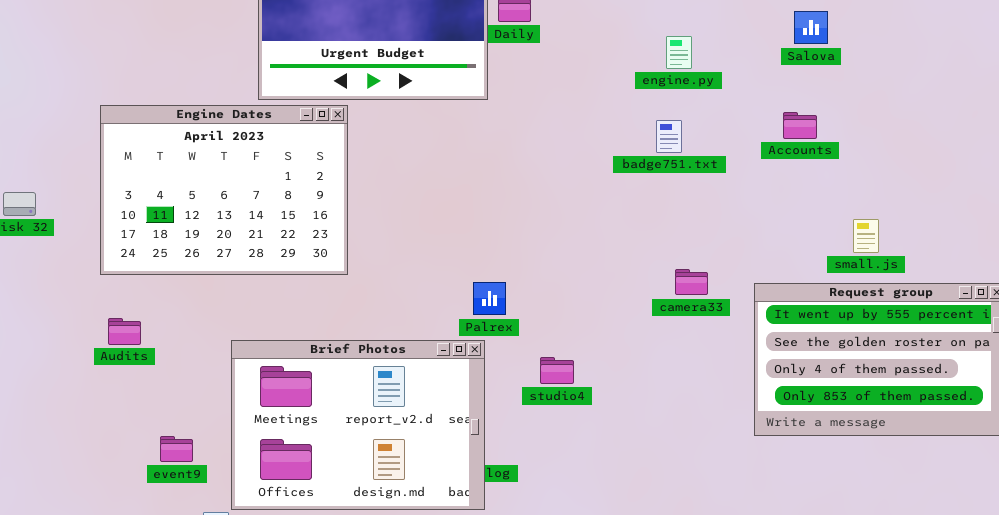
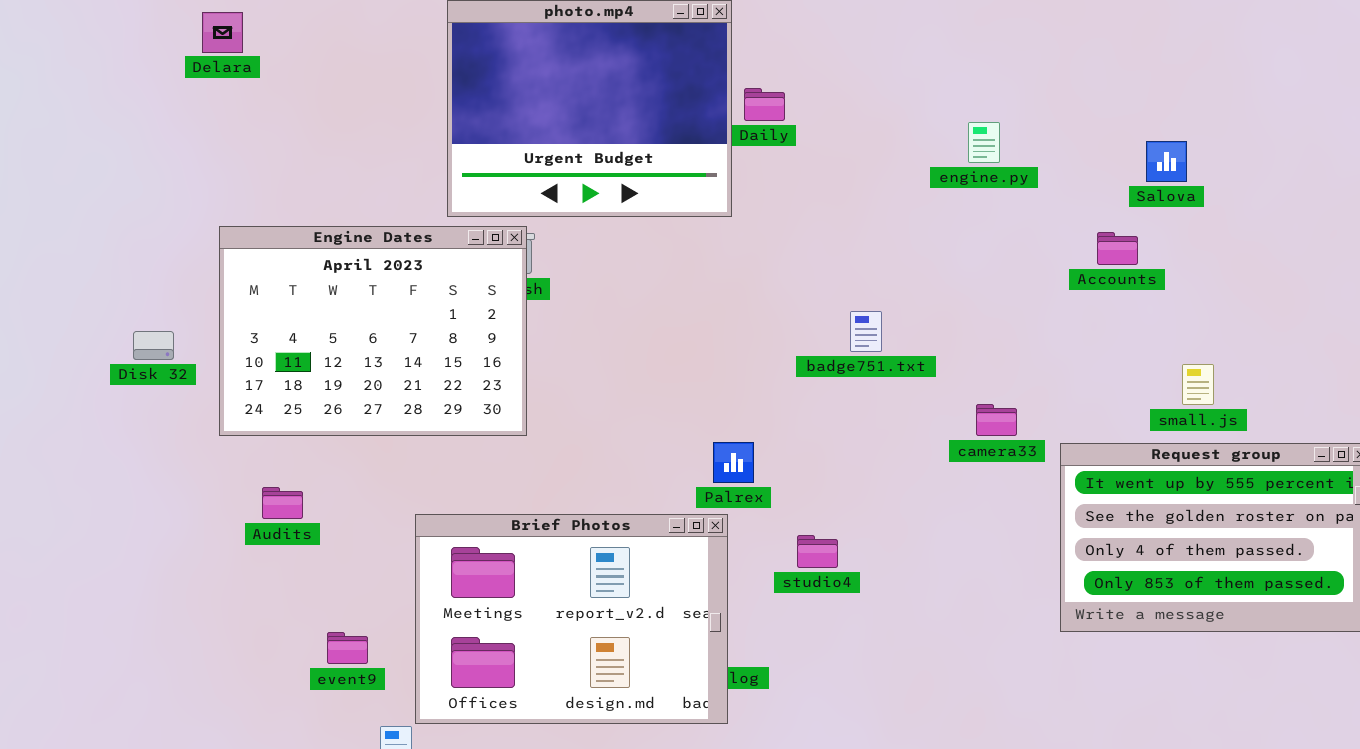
Salova: [794,11,828,44] -> [1146,141,1187,182], moved
engine.py: [666,36,692,69] -> [968,122,1000,163], moved
Engine Dates: [100,105,348,275] -> [219,226,527,436], moved
badge751.txt: [656,120,682,153] -> [850,311,882,352], moved
camera33: [675,269,708,295] -> [976,404,1017,436], moved

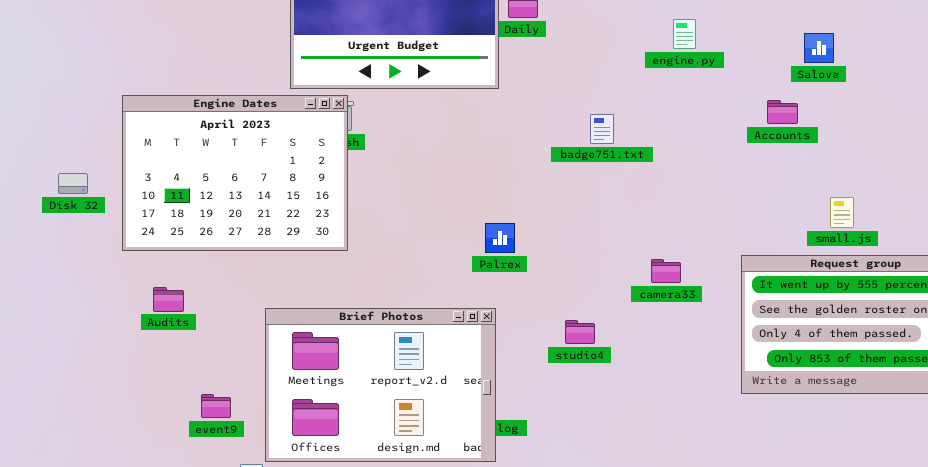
badge751.txt: [850,311,882,352] -> [590,114,614,144], moved
camera33: [976,404,1017,436] -> [651,259,681,283], moved
Palrex: [713,442,754,483] -> [485,223,515,253], moved
studio4: [797,535,838,568] -> [565,320,595,344], moved

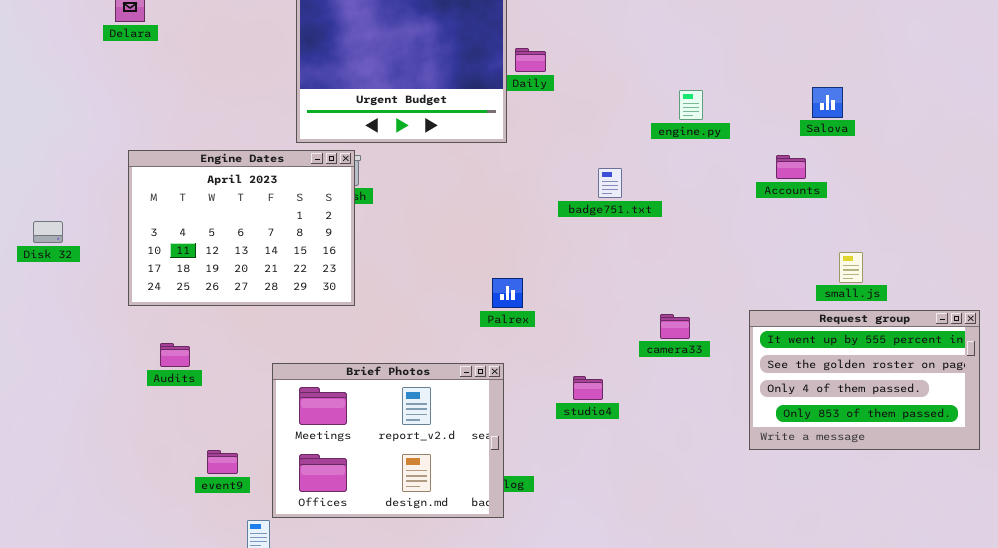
engine.py: [673,19,696,49] -> [679,90,703,120], moved
Disk 32: [58,173,88,194] -> [33,221,63,243], moved

